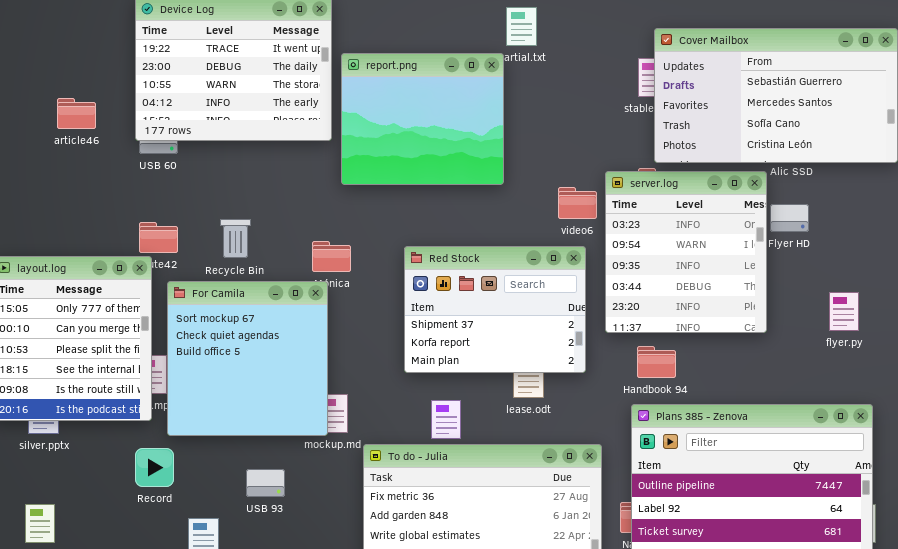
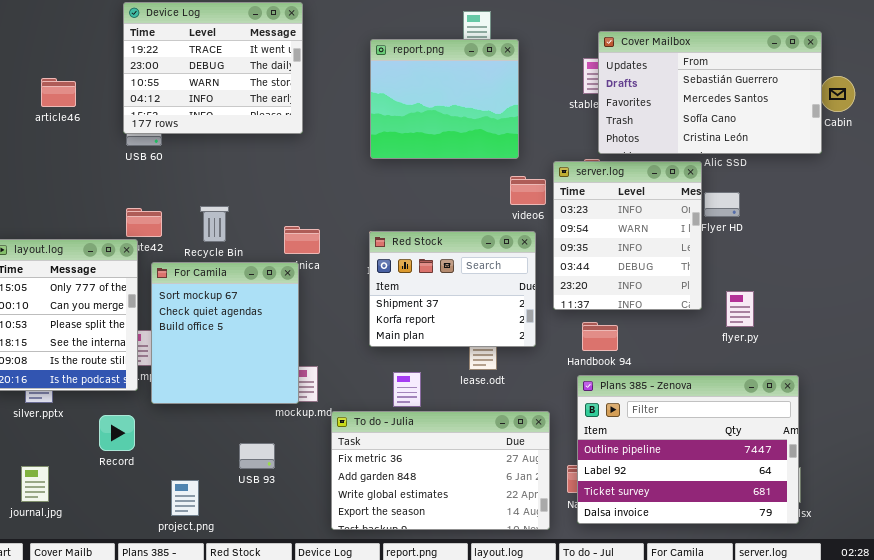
report.png: [341,53,504,185] -> [370,39,519,159], moved
article46: [57,98,96,129] -> [41,78,76,107], moved
flyer.py: [829,292,859,331] -> [726,291,754,327], moved
Record: [135,448,174,487] -> [99,415,135,451], moved
USB 93: [246,469,285,497] -> [239,443,275,469], moved

